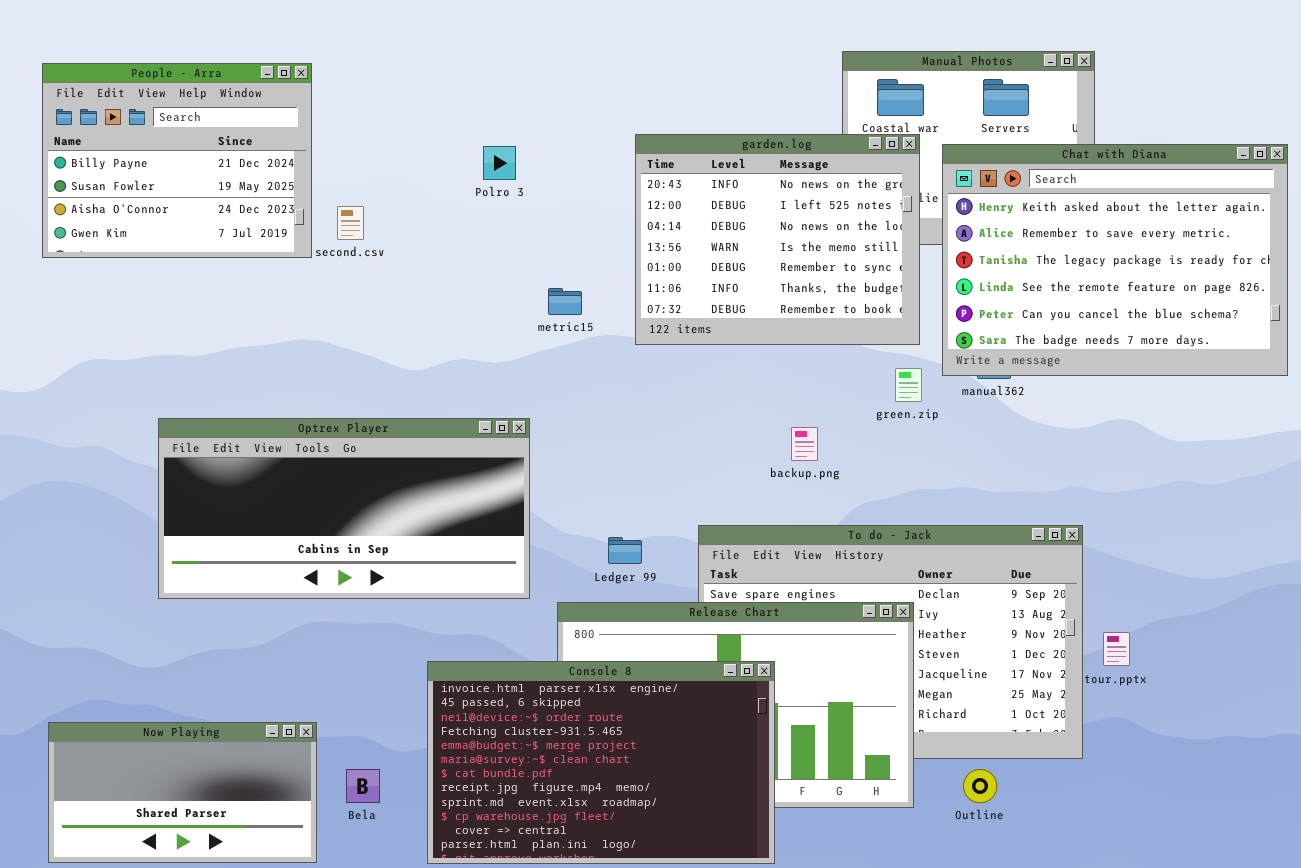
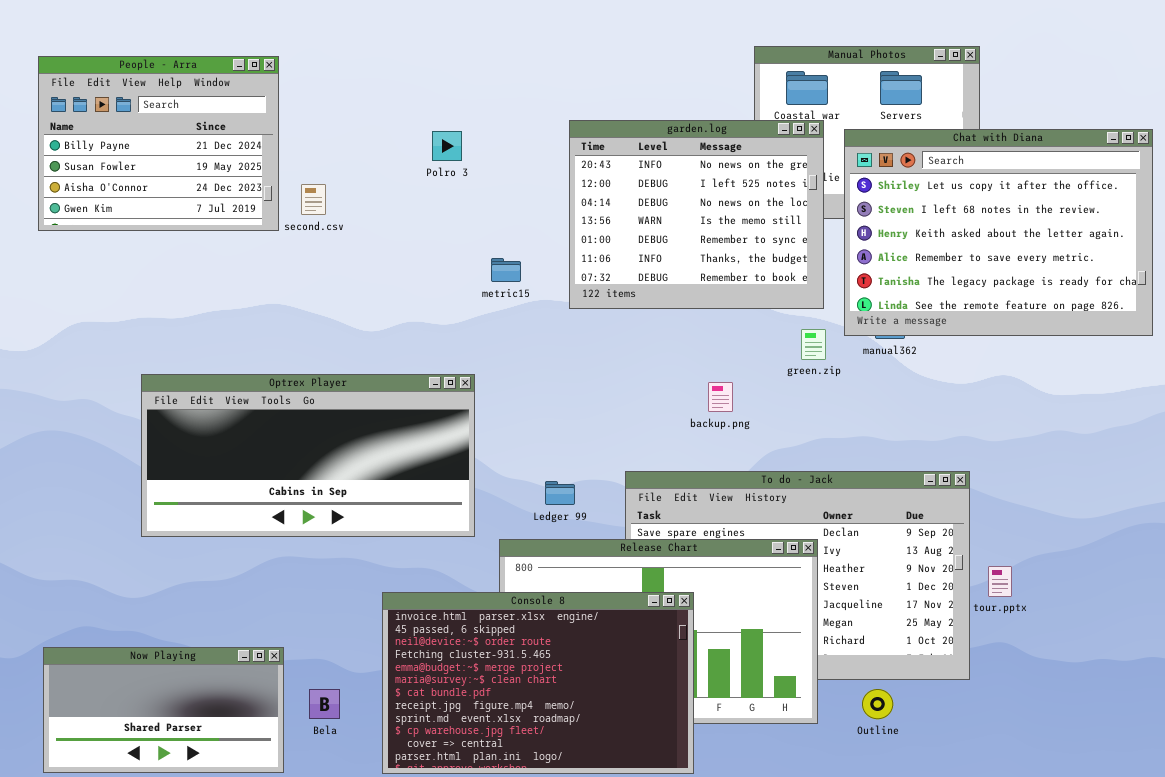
Chat with Diana: [942,144,1288,376] -> [844,129,1153,336], scrolled up 2 rows

